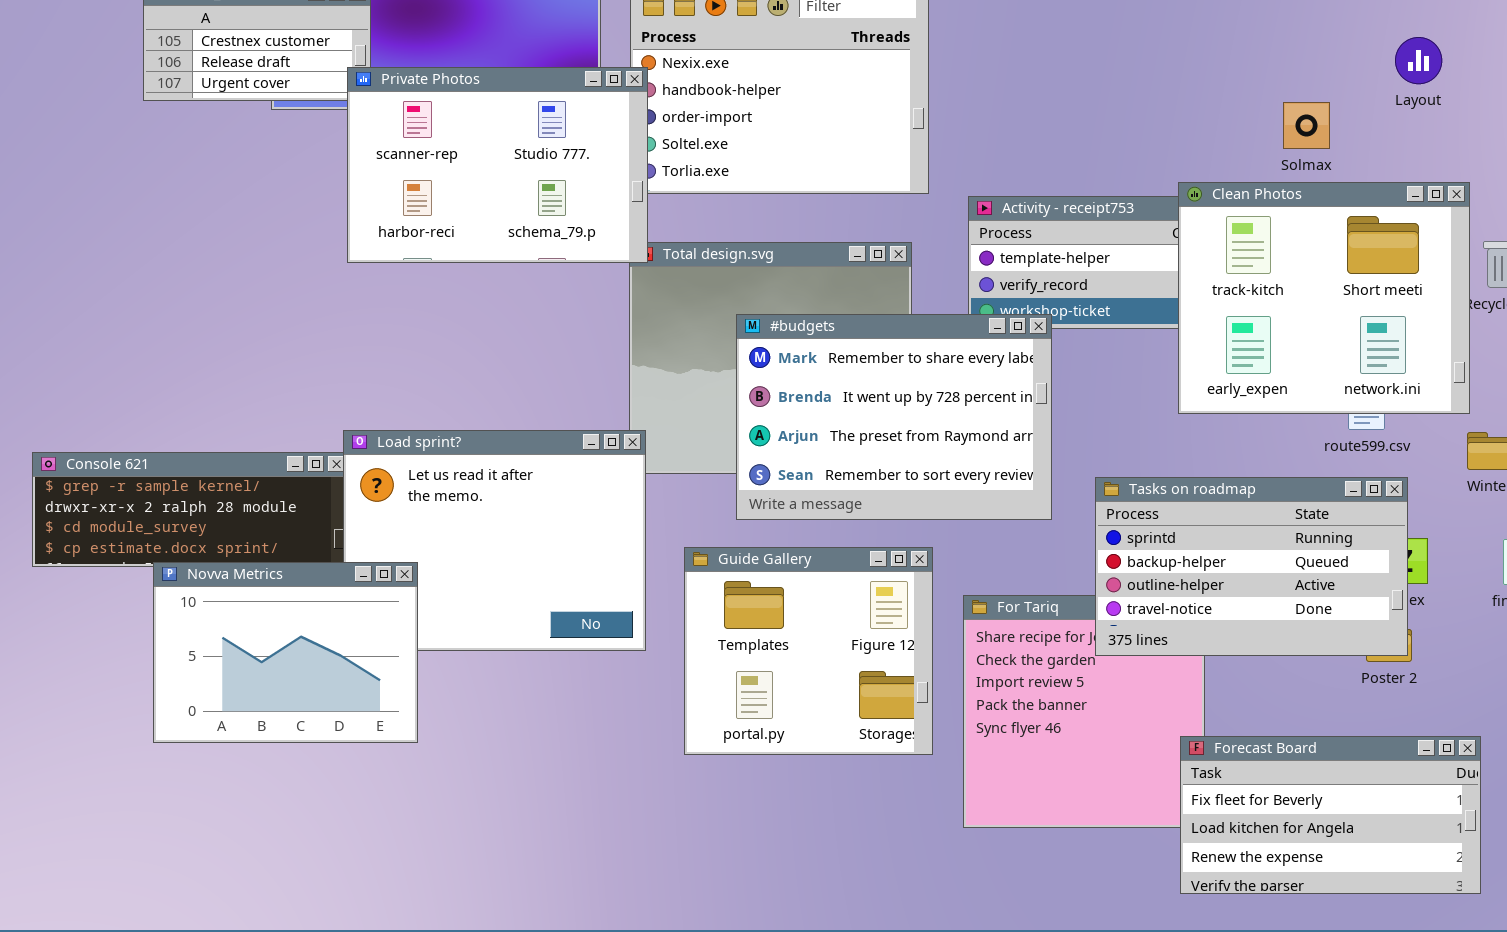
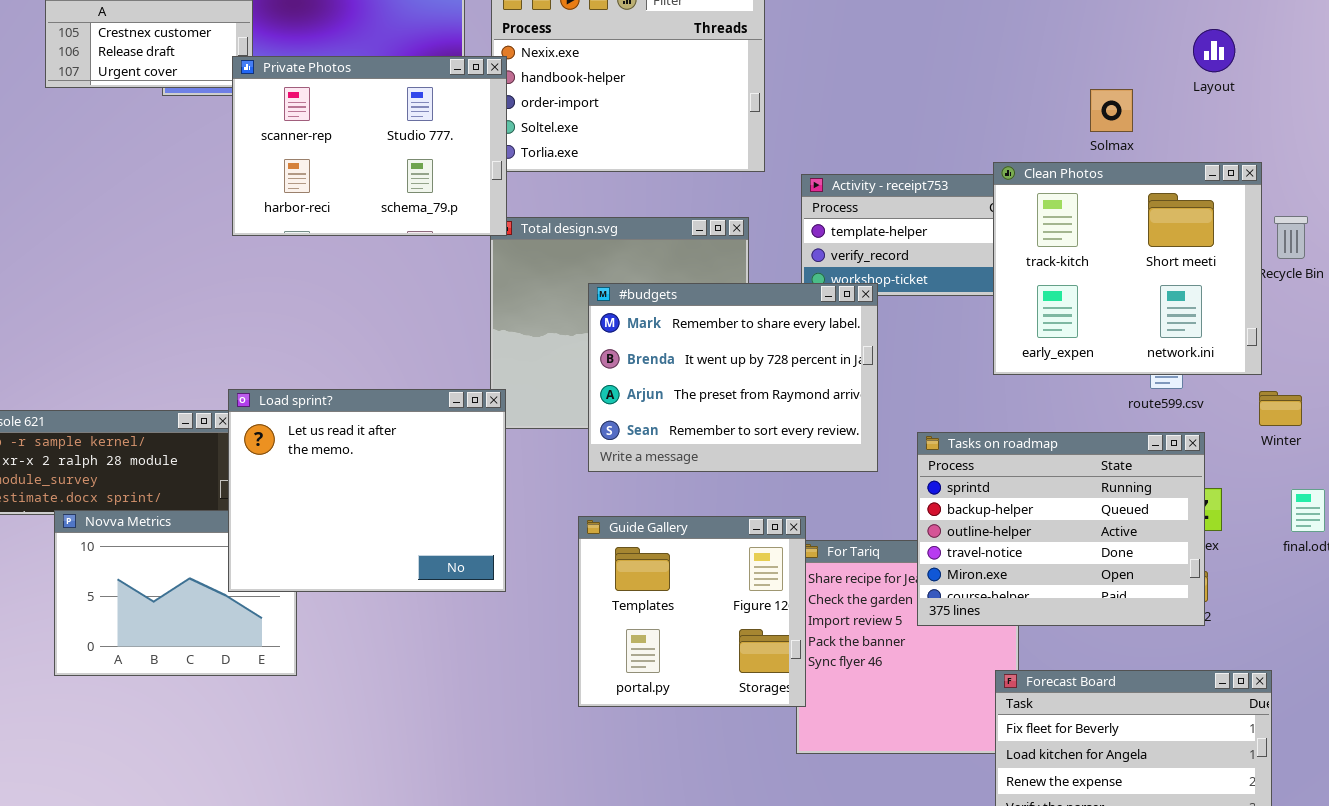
Load sprint?: [343,430,646,651] -> [228,389,506,592], raised
Tasks on roadmap: [1095,477,1408,656] -> [917,432,1205,626], resized
Guide Gallery: [684,547,933,755] -> [578,516,806,707], moved

